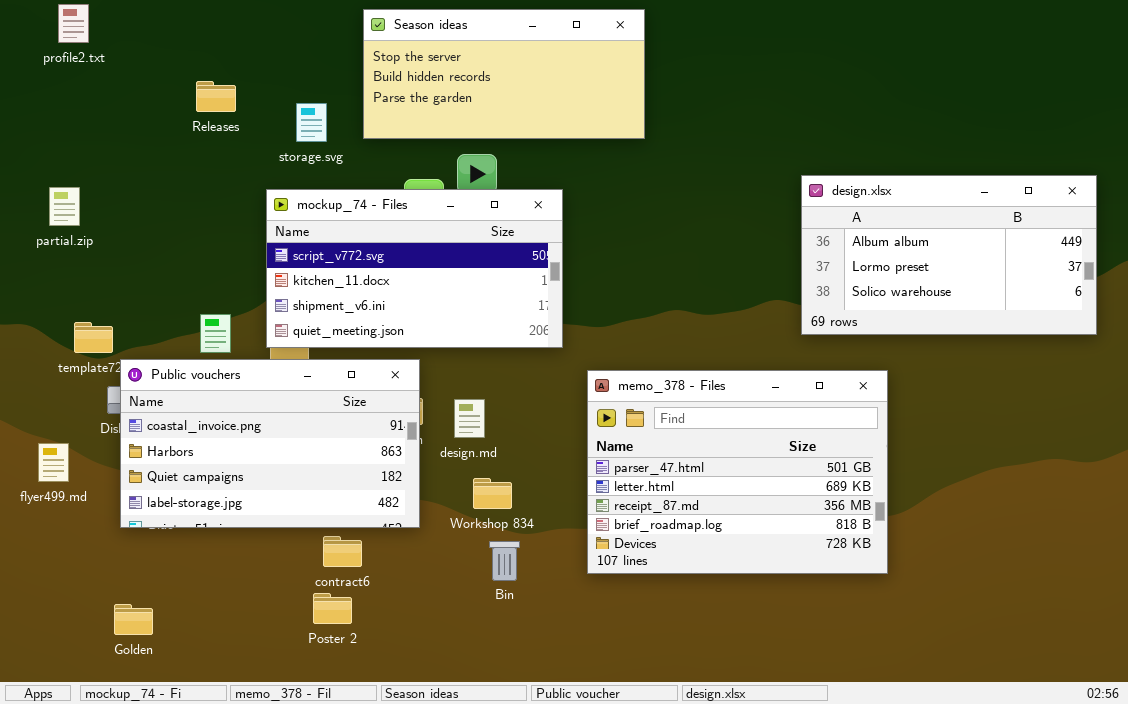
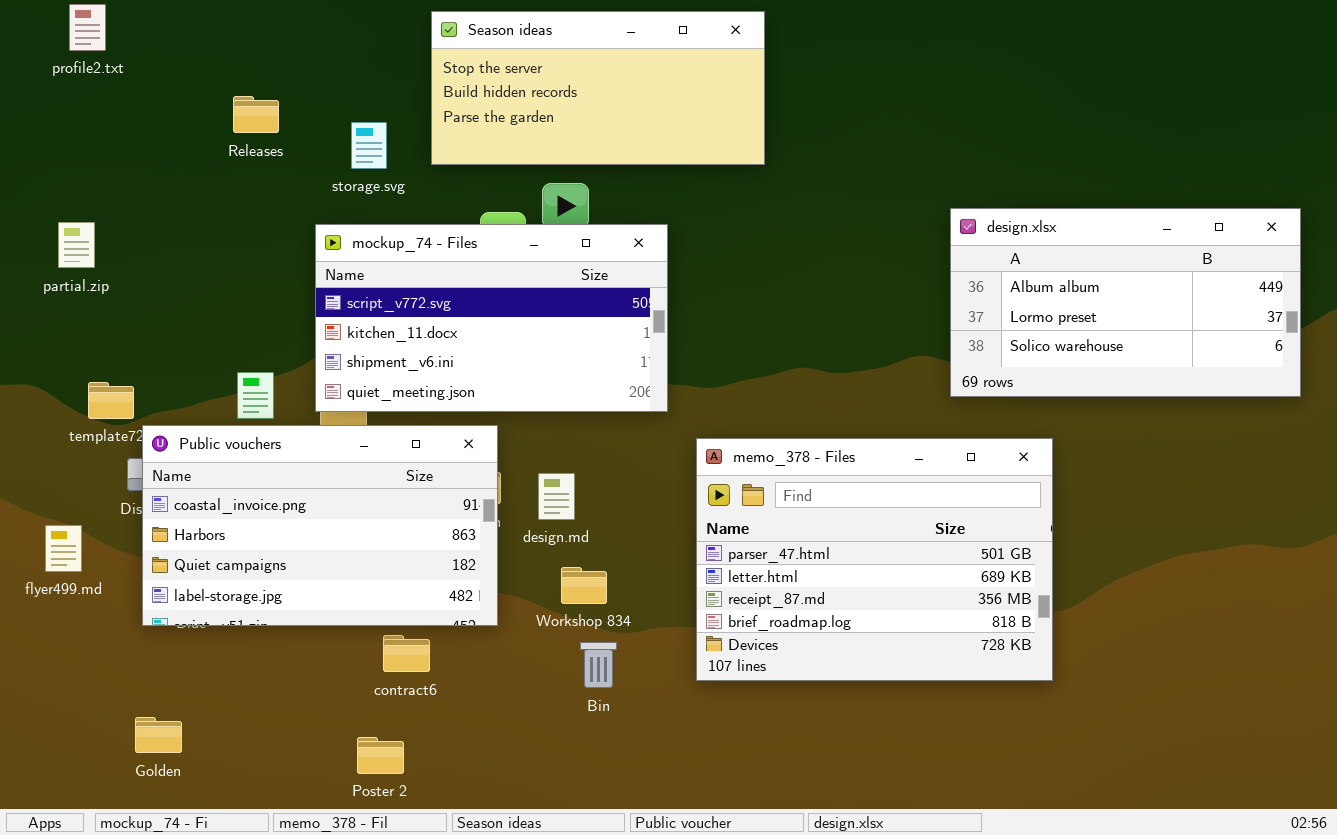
Poster 2: [313,593,352,624] -> [357,737,404,774], moved

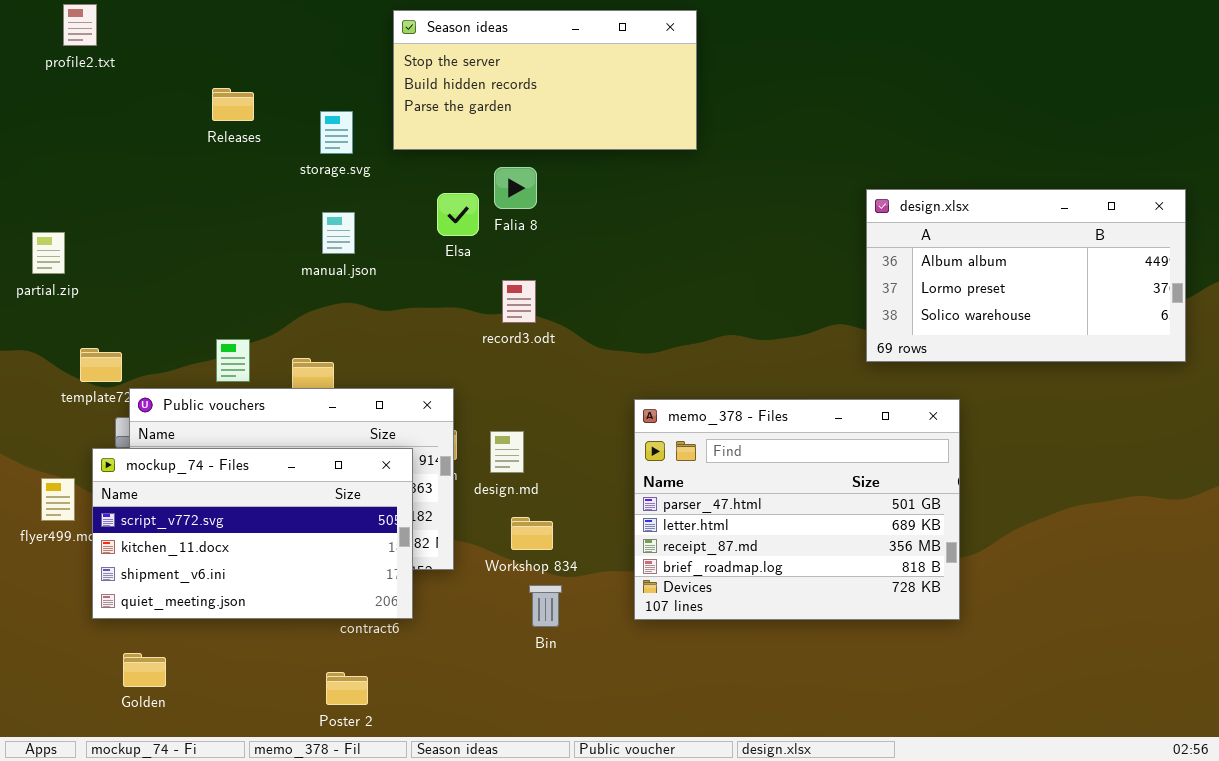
partial.zip: [58,222,95,268] -> [32,232,65,274], moved
mockup_74 - Files: [315,224,668,412] -> [92,448,413,619], moved

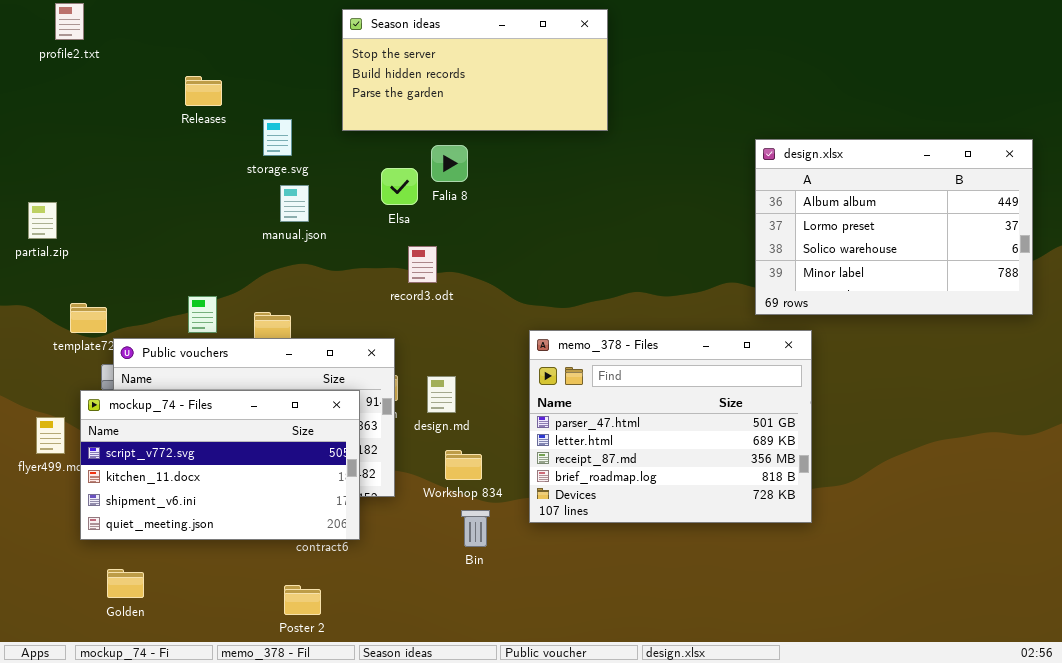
storage.svg: [320,111,353,154] -> [263,119,292,156], moved
design.xlsx: [866,189,1186,362] -> [755,139,1033,315], resized
record3.odt: [502,280,536,323] -> [408,246,437,283], moved
memo_378 - Files: [634,399,960,620] -> [529,330,812,523], moved

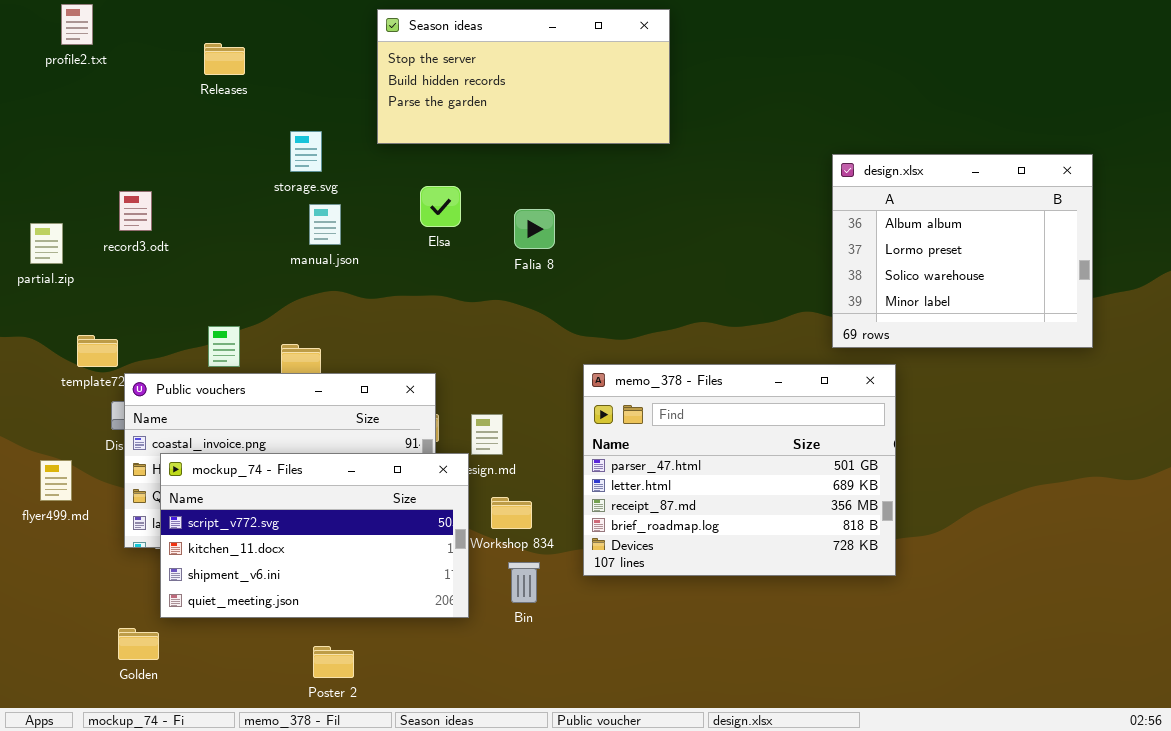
Releases: [185,76,222,106] -> [204,43,245,75], moved
design.xlsx: [755,139,1033,315] -> [832,154,1093,348], resized
Falia 8: [431,145,468,182] -> [514,209,555,249], moved
record3.odt: [408,246,437,283] -> [119,191,152,231], moved
mockup_74 - Files: [80,390,360,540] -> [160,453,469,618], moved

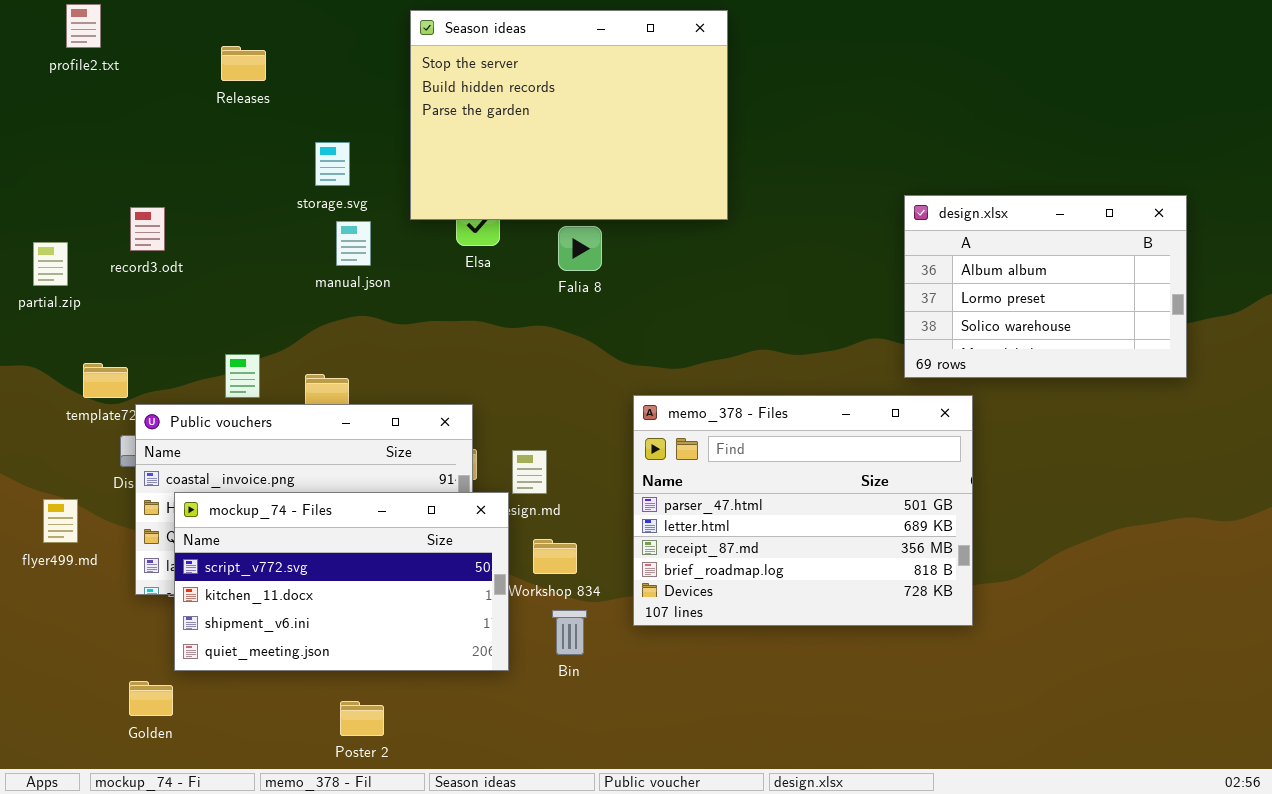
Season ideas: [377,9,670,144] -> [410,10,728,220], resized
design.xlsx: [832,154,1093,348] -> [904,195,1187,378], resized

